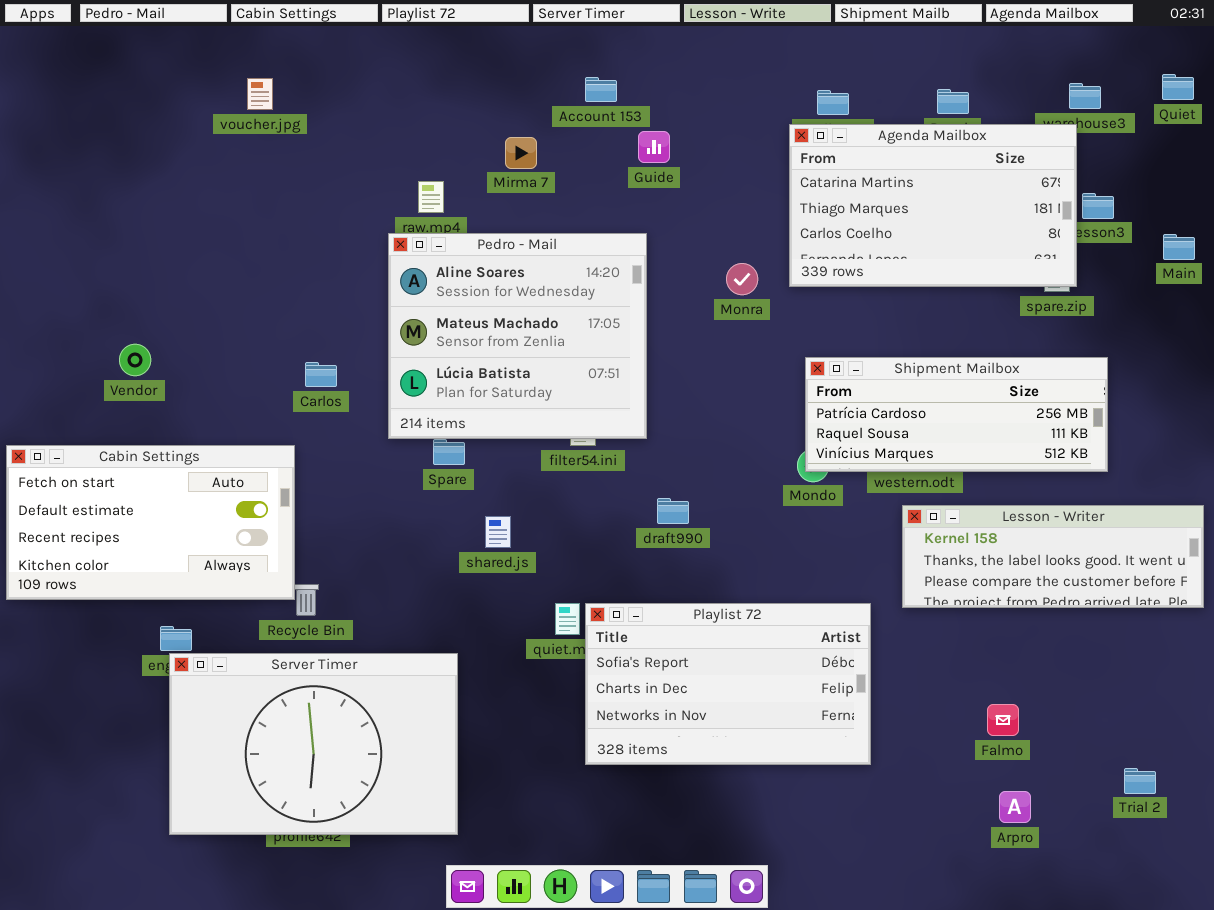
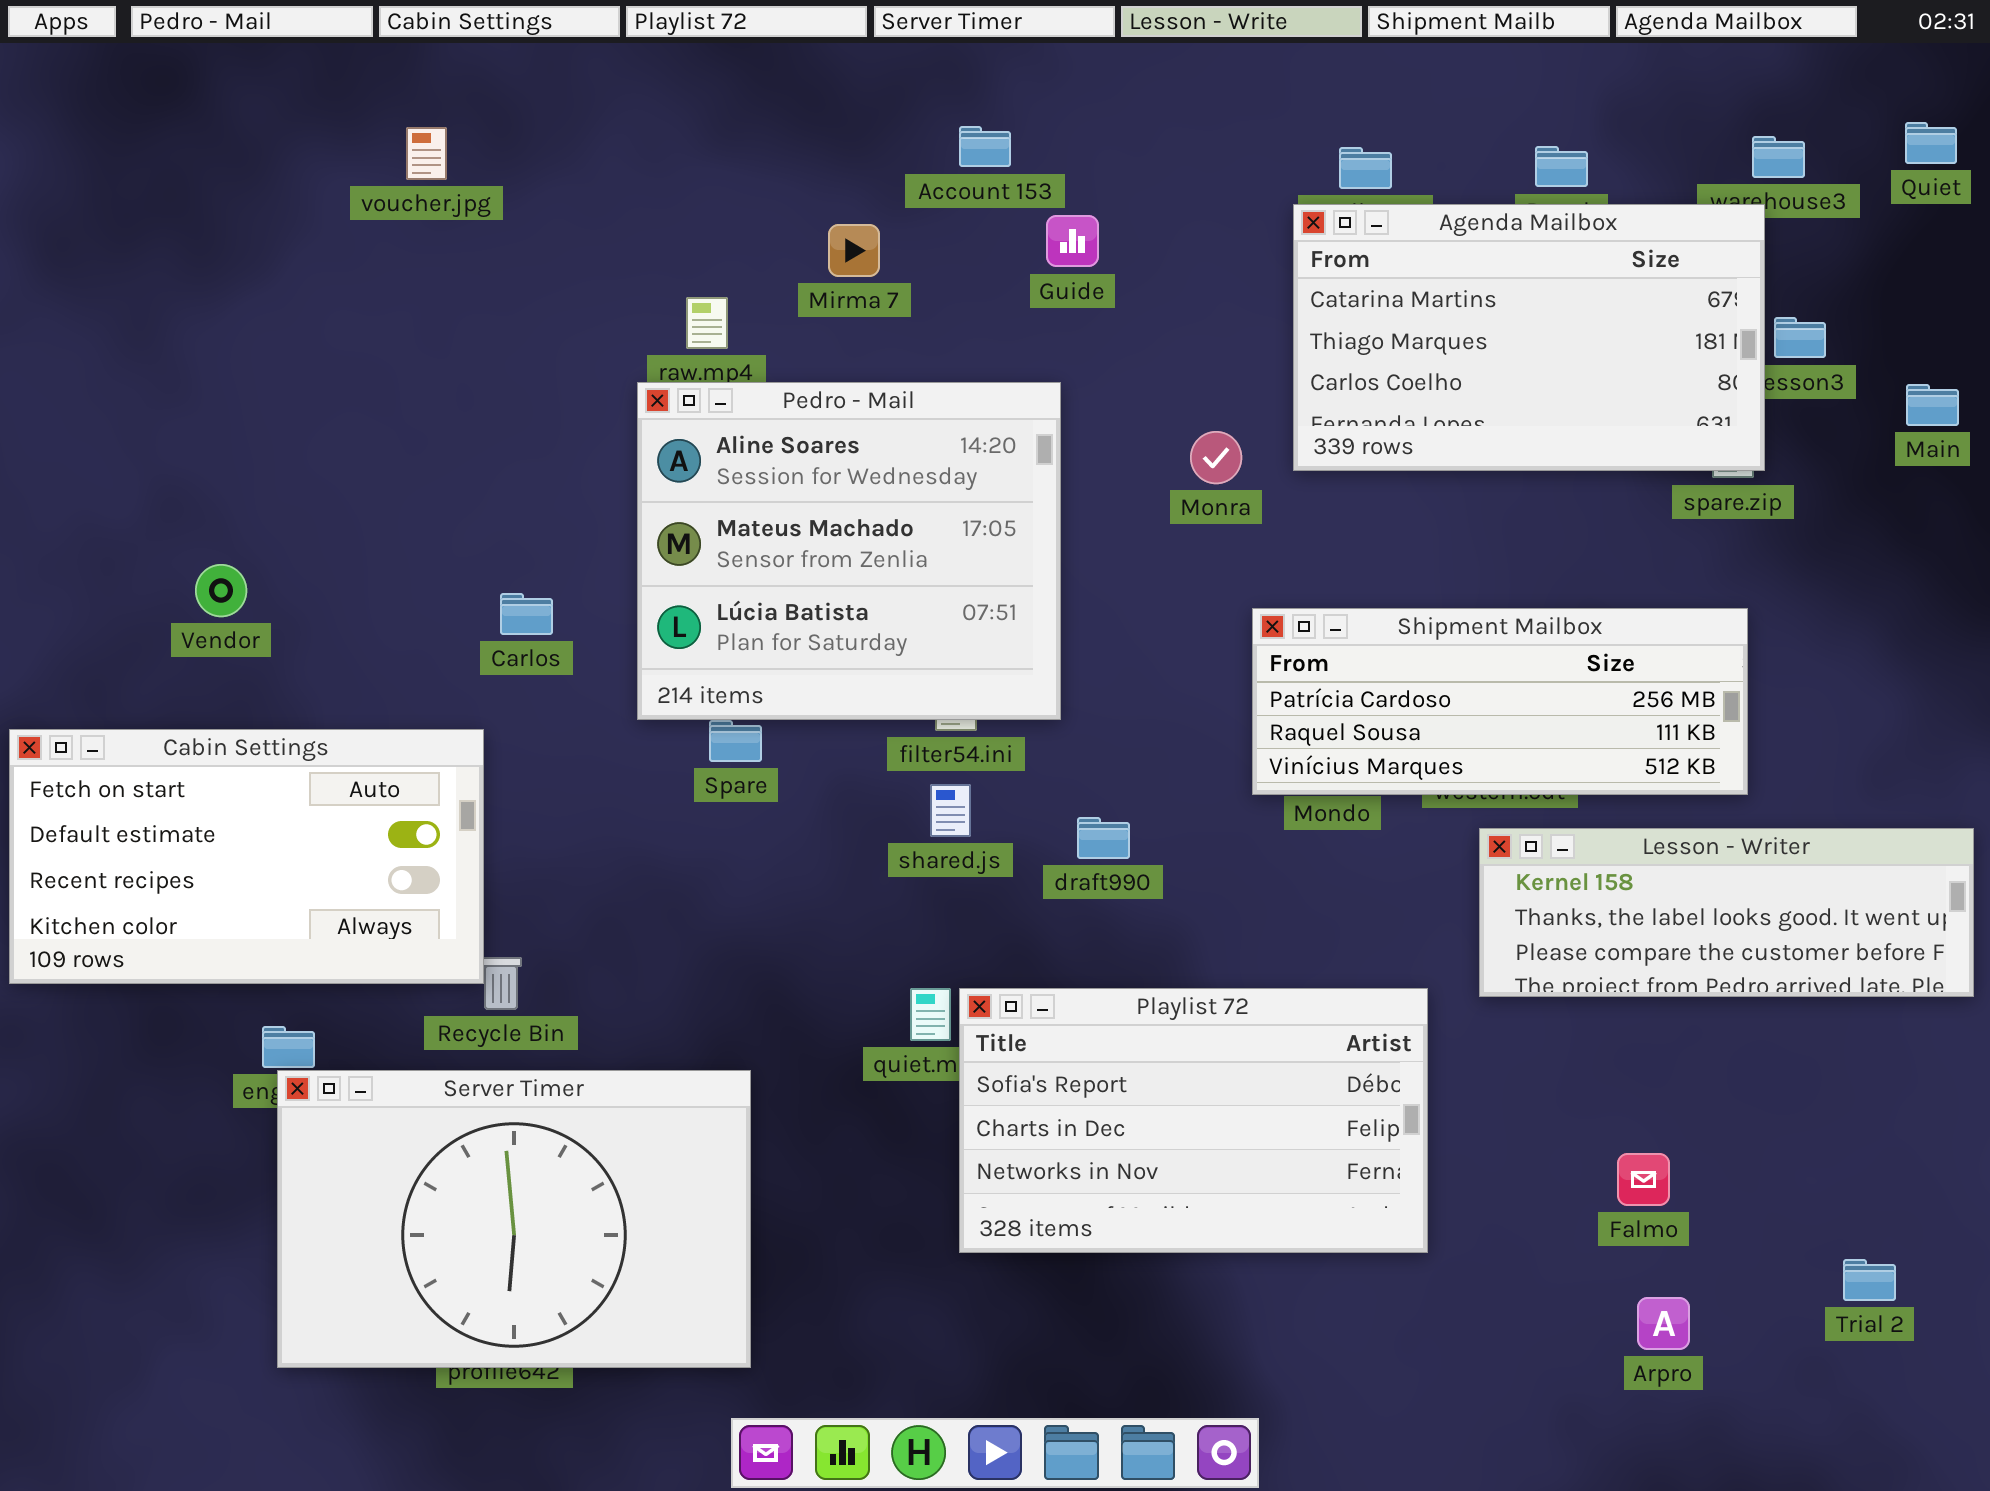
Shipment Mailbox: [805,357,1108,472] -> [1252,608,1748,795], moved
shared.js: [485,516,511,548] -> [930,784,971,837], moved

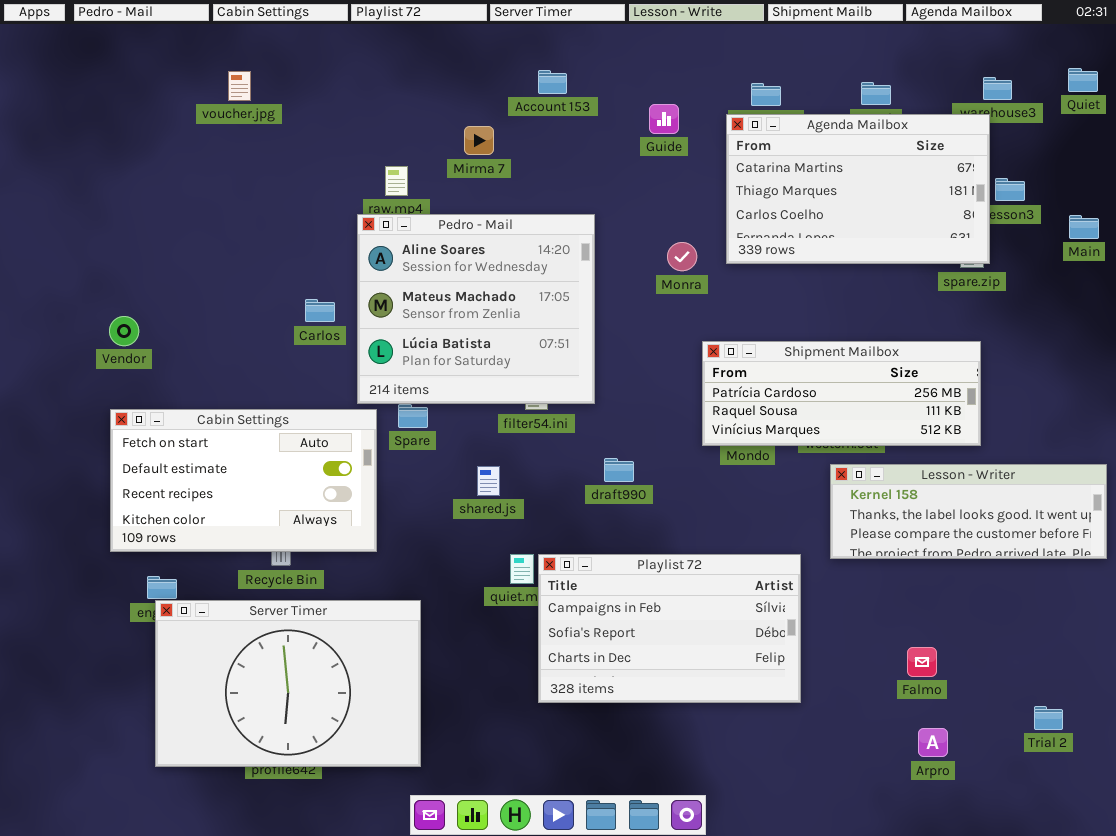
Guide: [1046,215,1099,267] -> [649,104,679,134], moved
Carlos: [500,593,553,635] -> [305,299,335,322], moved
Cabin Settings: [9,729,484,984] -> [110,409,377,552], moved
shared.js: [930,784,971,837] -> [477,466,500,496], moved
Playlist 72: [959,988,1428,1253] -> [538,554,801,703], scrolled up 1 row

